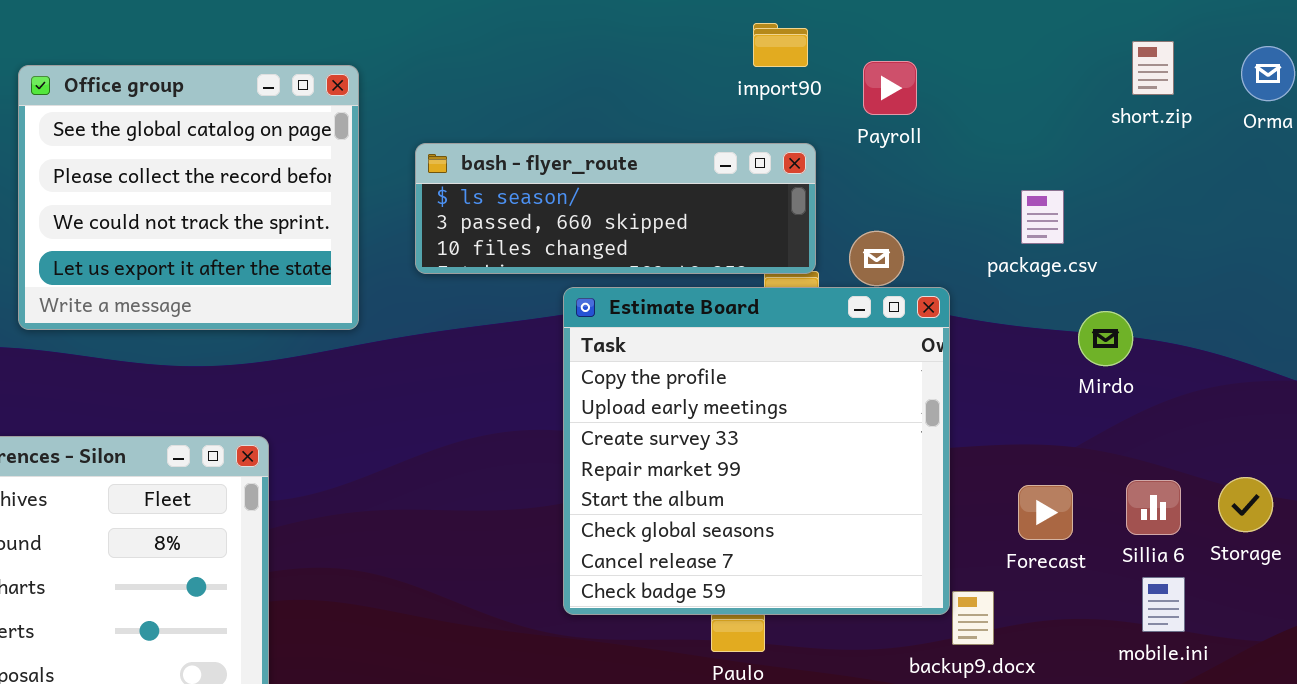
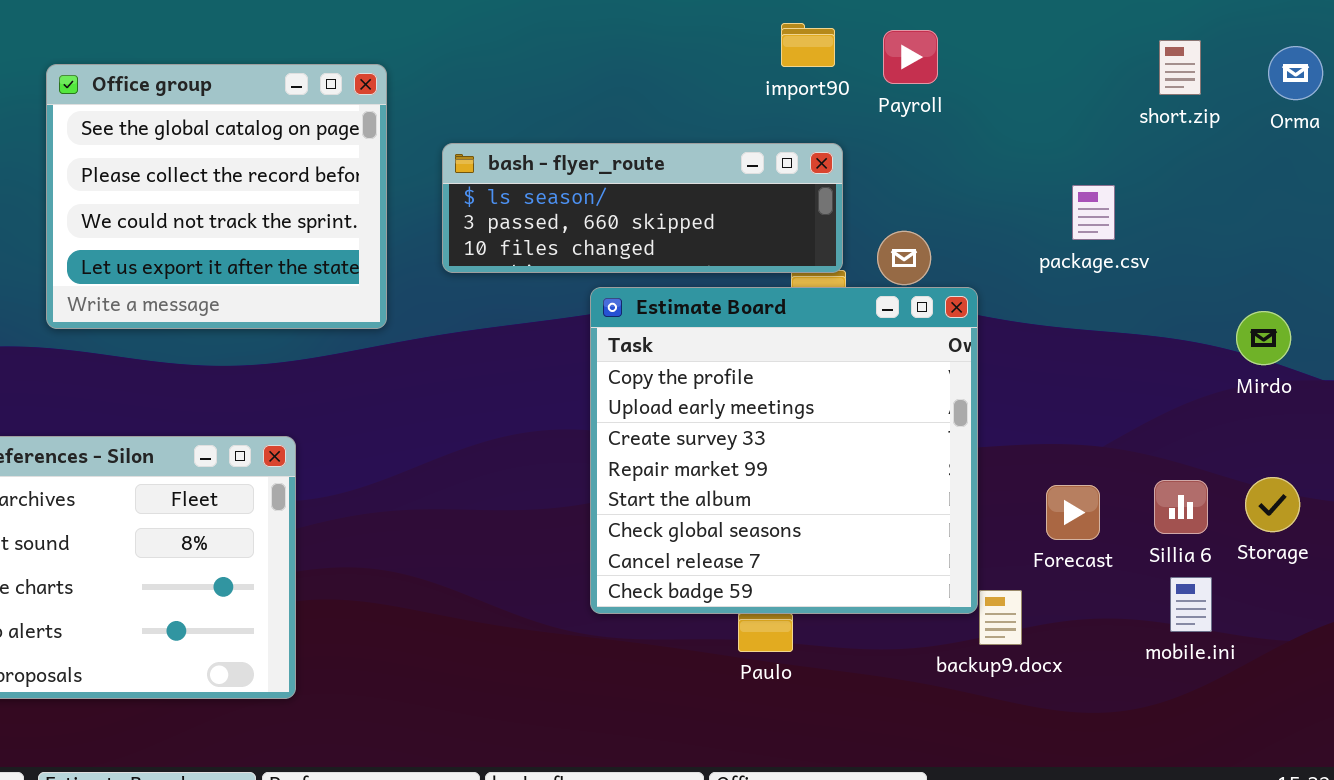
Payroll: [863,61,917,115] -> [883,30,938,84], moved
package.csv: [1021,190,1064,244] -> [1072,185,1115,240], moved
Mirdo: [1078,311,1133,366] -> [1236,311,1291,365], moved

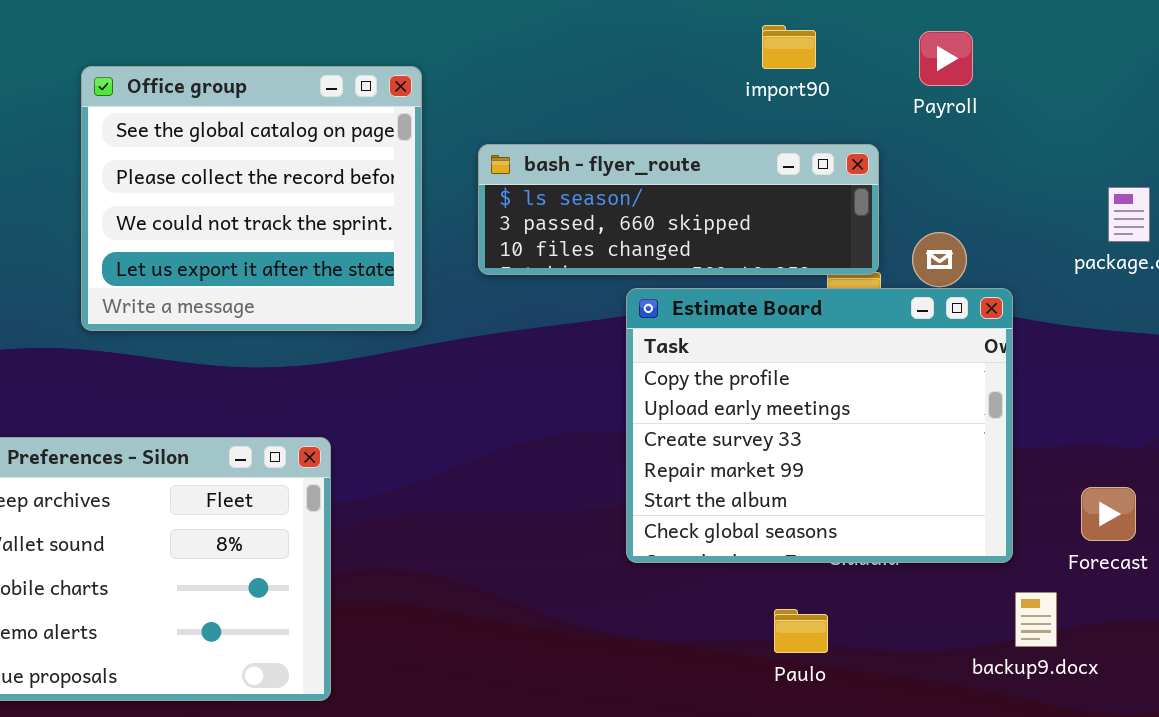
import90: [781,23,835,67] -> [762,25,816,69], moved
Estimate Board: [590,287,978,614] -> [626,288,1013,563], resized

